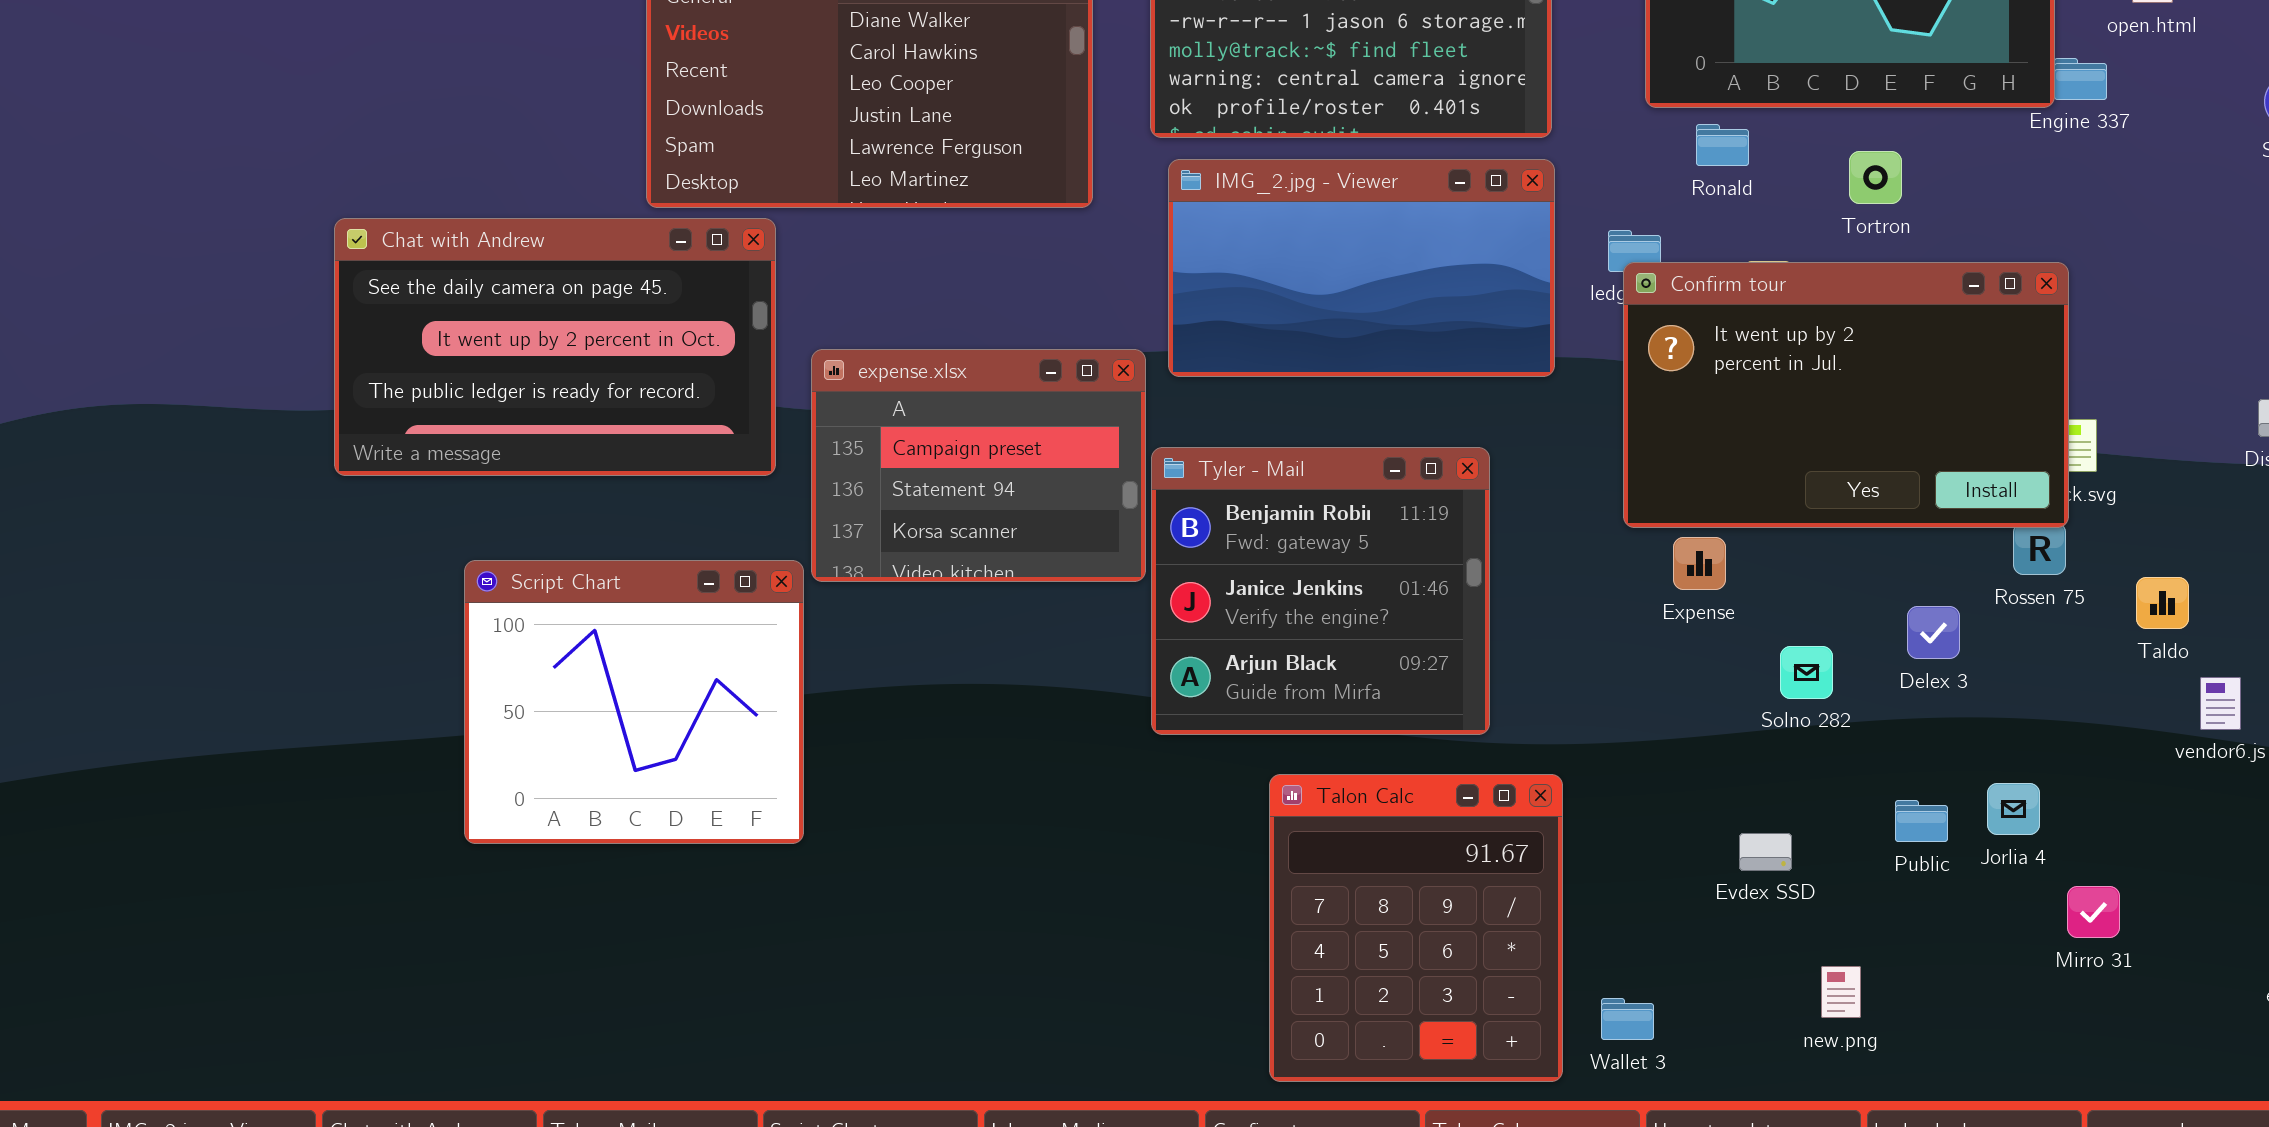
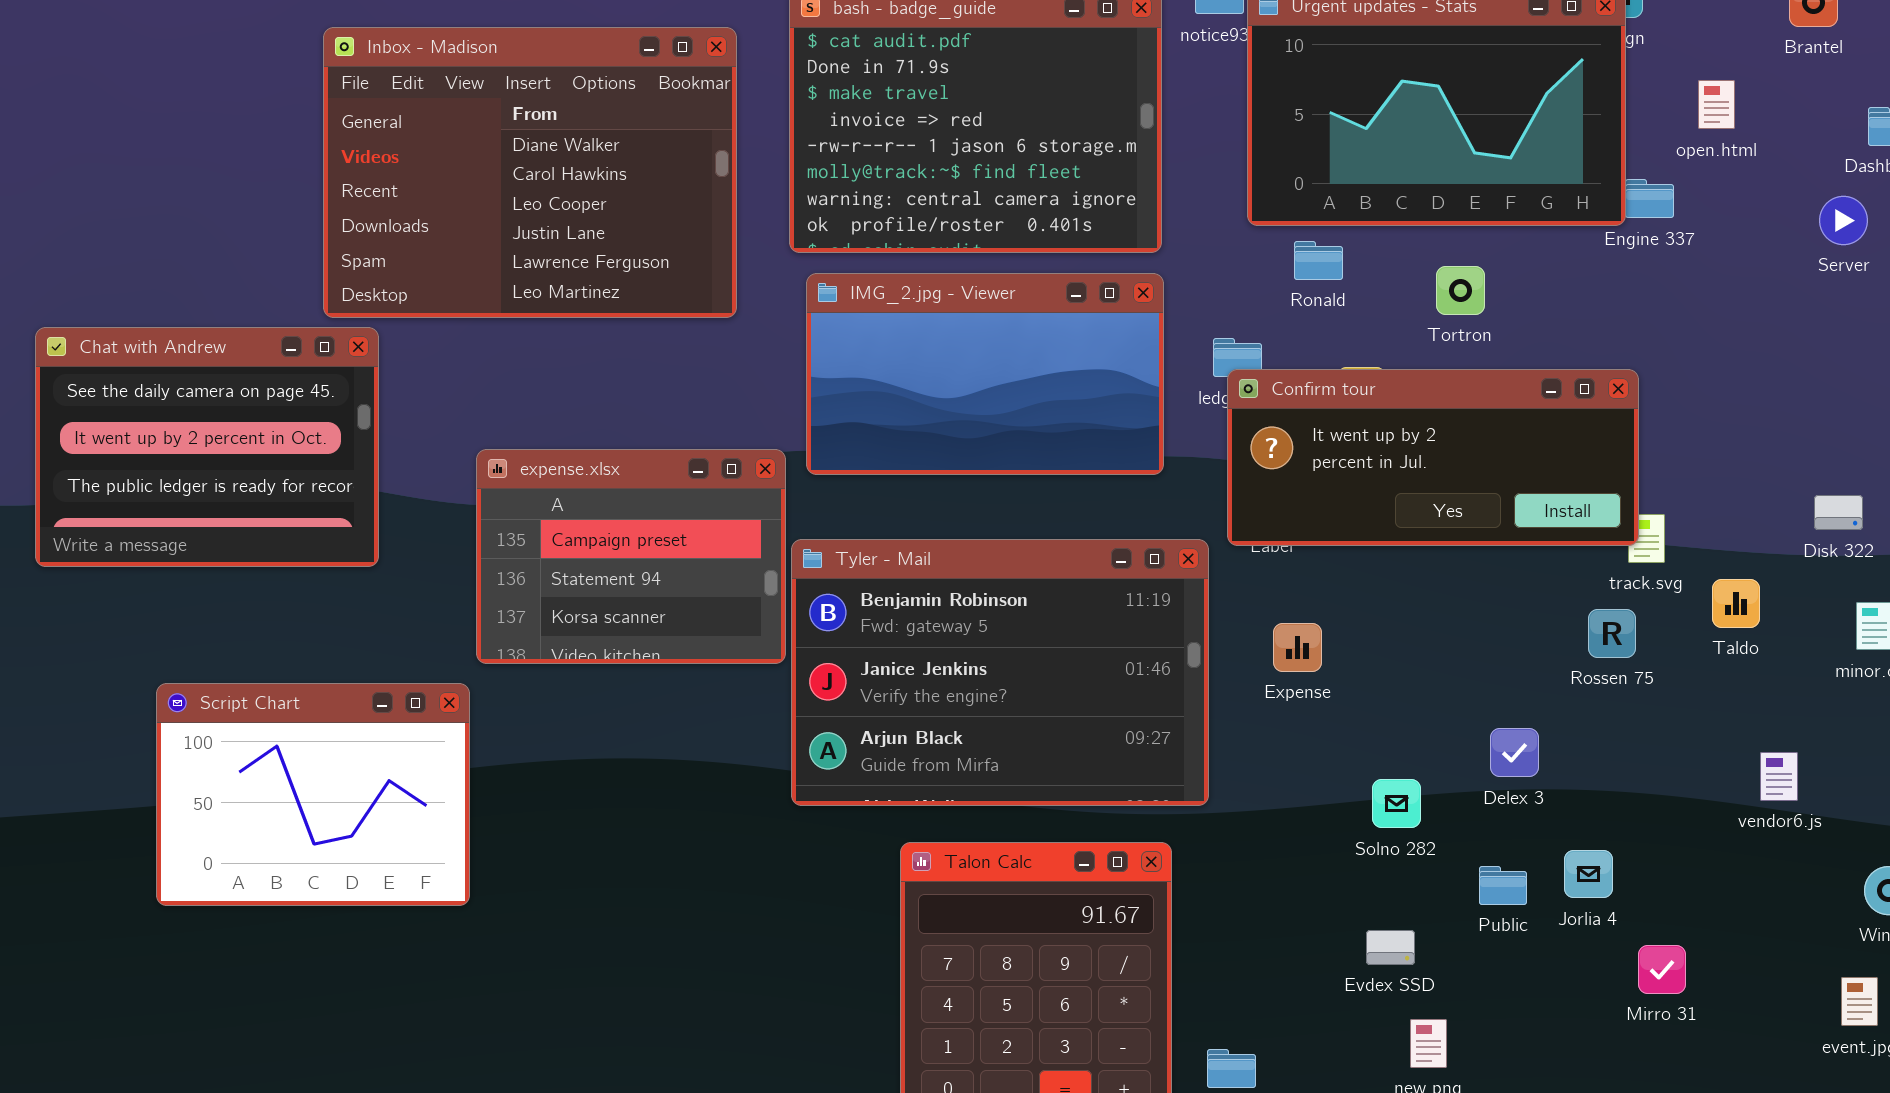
Chat with Andrew: [334,218,776,476] -> [35,327,379,567], resized
Confirm tour: [1623,262,2069,528] -> [1227,369,1639,546], resized
Tyler - Mail: [1151,447,1490,735] -> [791,539,1209,806], resized
Script Chart: [464,560,804,844] -> [156,683,470,906], resized
Taldo: [2136,577,2189,629] -> [1712,579,1760,628], moved
Delex 3: [1907,606,1960,659] -> [1490,728,1539,777], moved
Solno 282: [1780,646,1833,699] -> [1372,779,1421,828], moved
Evdex SSD: [1739,833,1792,871] -> [1366,930,1415,965], moved

